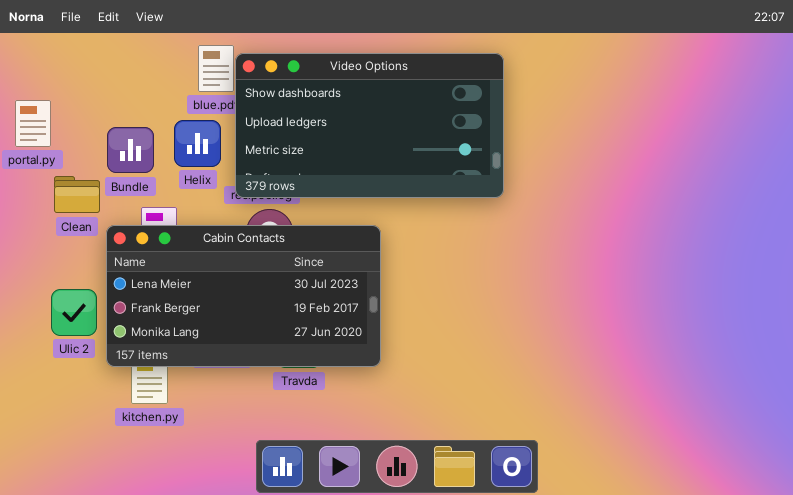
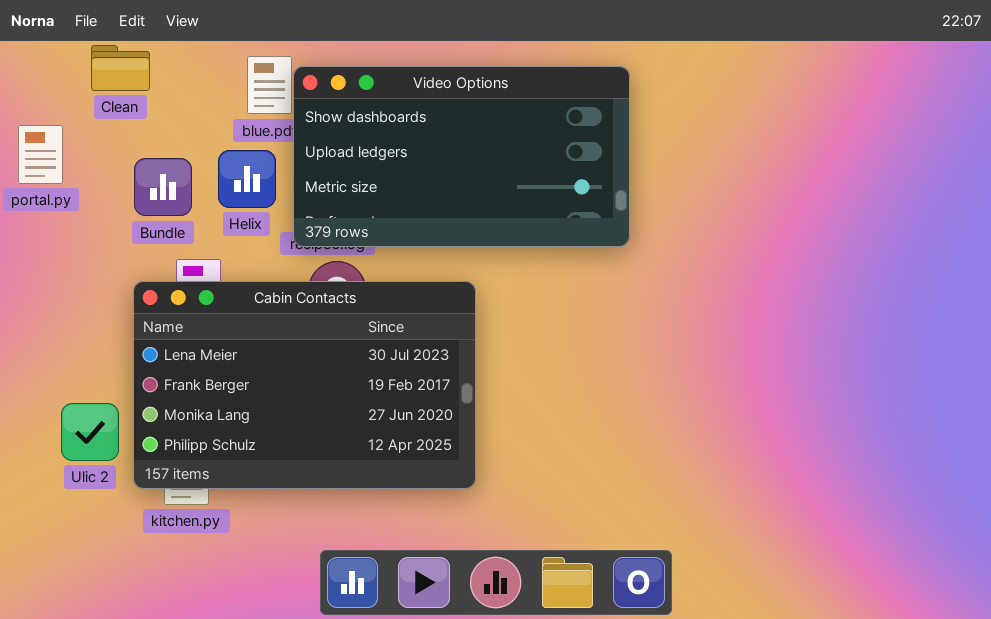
Clean: [54,176,100,213] -> [91,45,150,91], moved
Cabin Contacts: [106,225,381,367] -> [133,281,476,489], resized
Ulic 2: [51,289,97,336] -> [61,403,119,461], moved

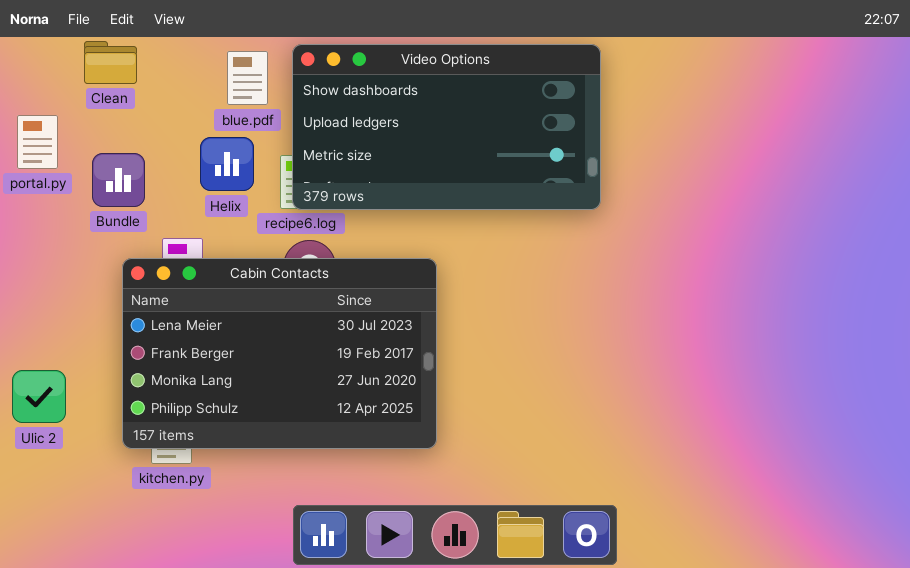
Video Options: [293,66,630,247] -> [292,44,601,210], moved
Bundle: [134,158,192,216] -> [92,153,145,207], moved
Ulic 2: [61,403,119,461] -> [12,370,66,423], moved

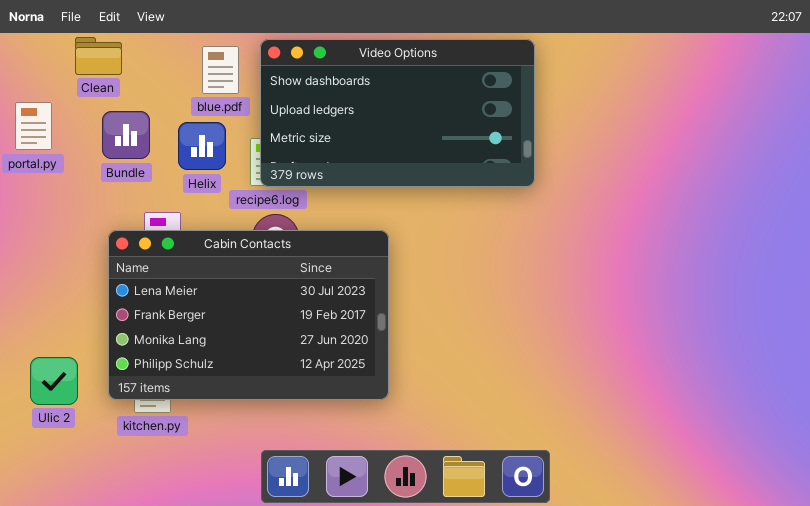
Bundle: [92,153,145,207] -> [102,111,150,159], moved
Ulic 2: [12,370,66,423] -> [30,357,78,405], moved

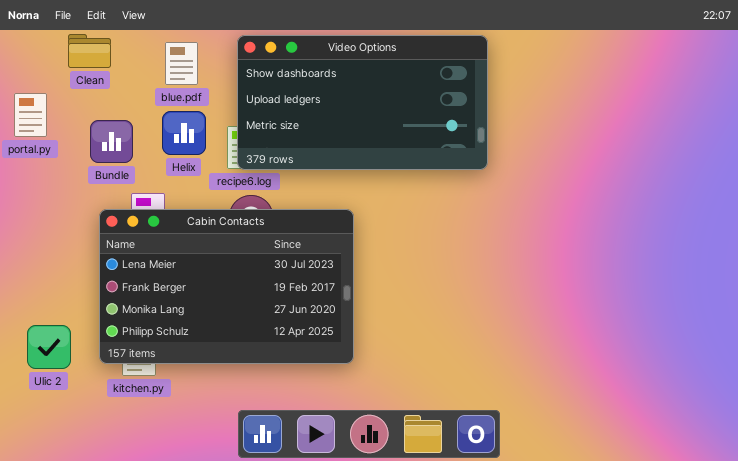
blue.pdf: [202,46,239,94] -> [165,42,198,85], moved
Bundle: [102,111,150,159] -> [90,120,133,163], moved

